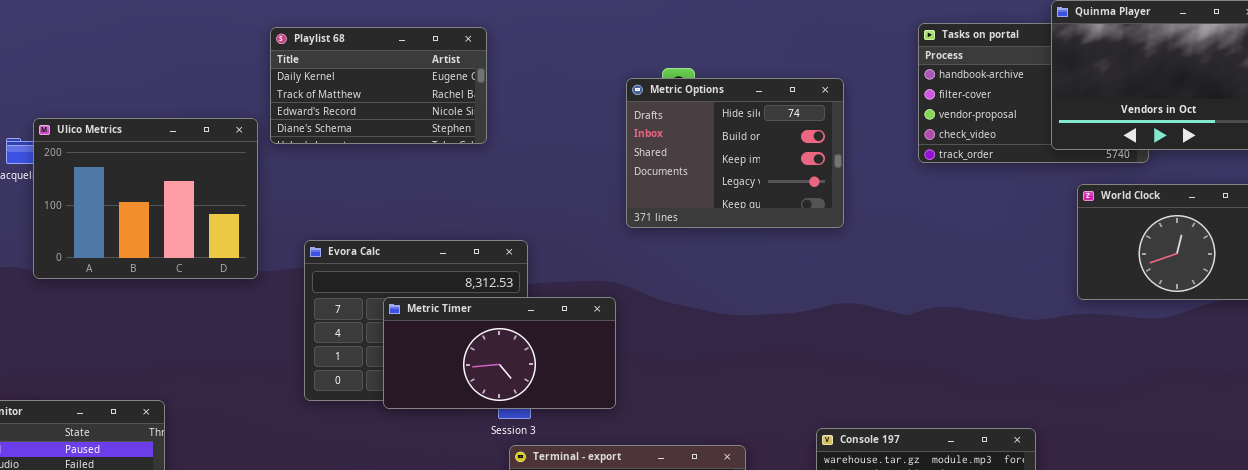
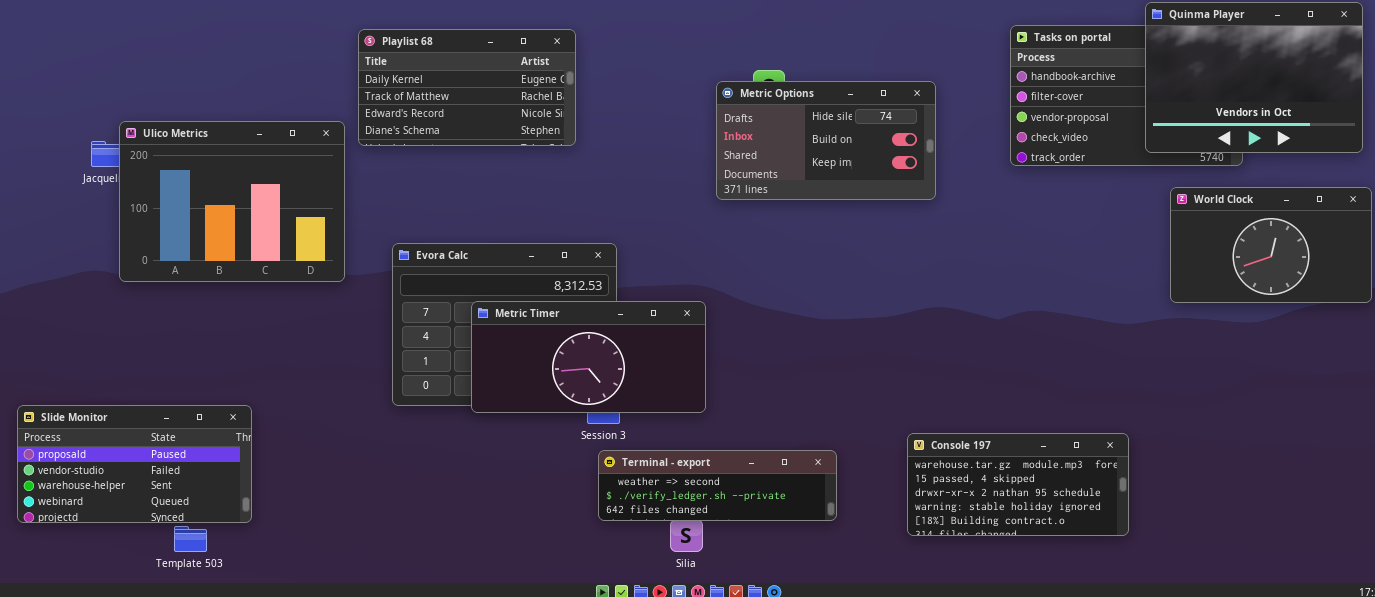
Metric Options: [626,78,844,228] -> [716,81,936,200], resized

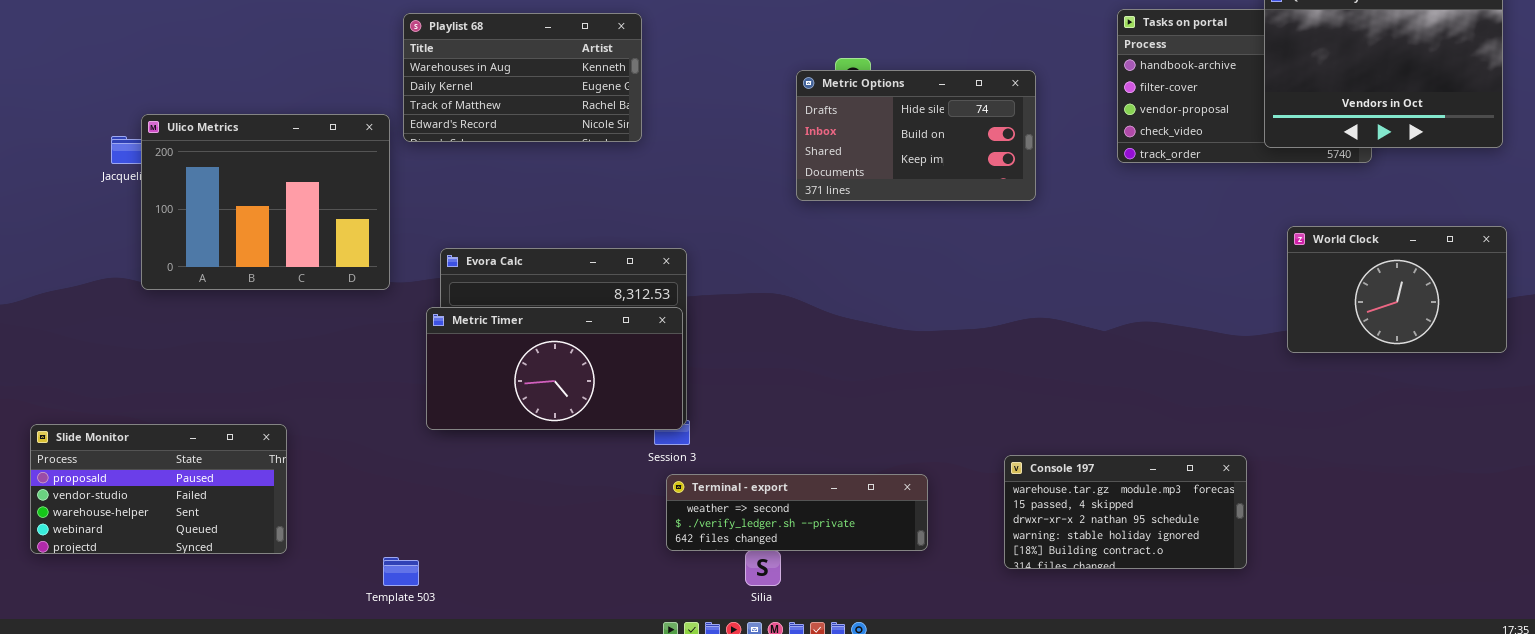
Playlist 68: [358,29,576,146] -> [403,13,642,142], scrolled up 1 row
World Clock: [1170,187,1372,303] -> [1287,226,1507,353], moved
Metric Timer: [471,301,706,413] -> [426,307,683,430], moved
Template 503: [174,526,207,552] -> [383,557,419,586], moved

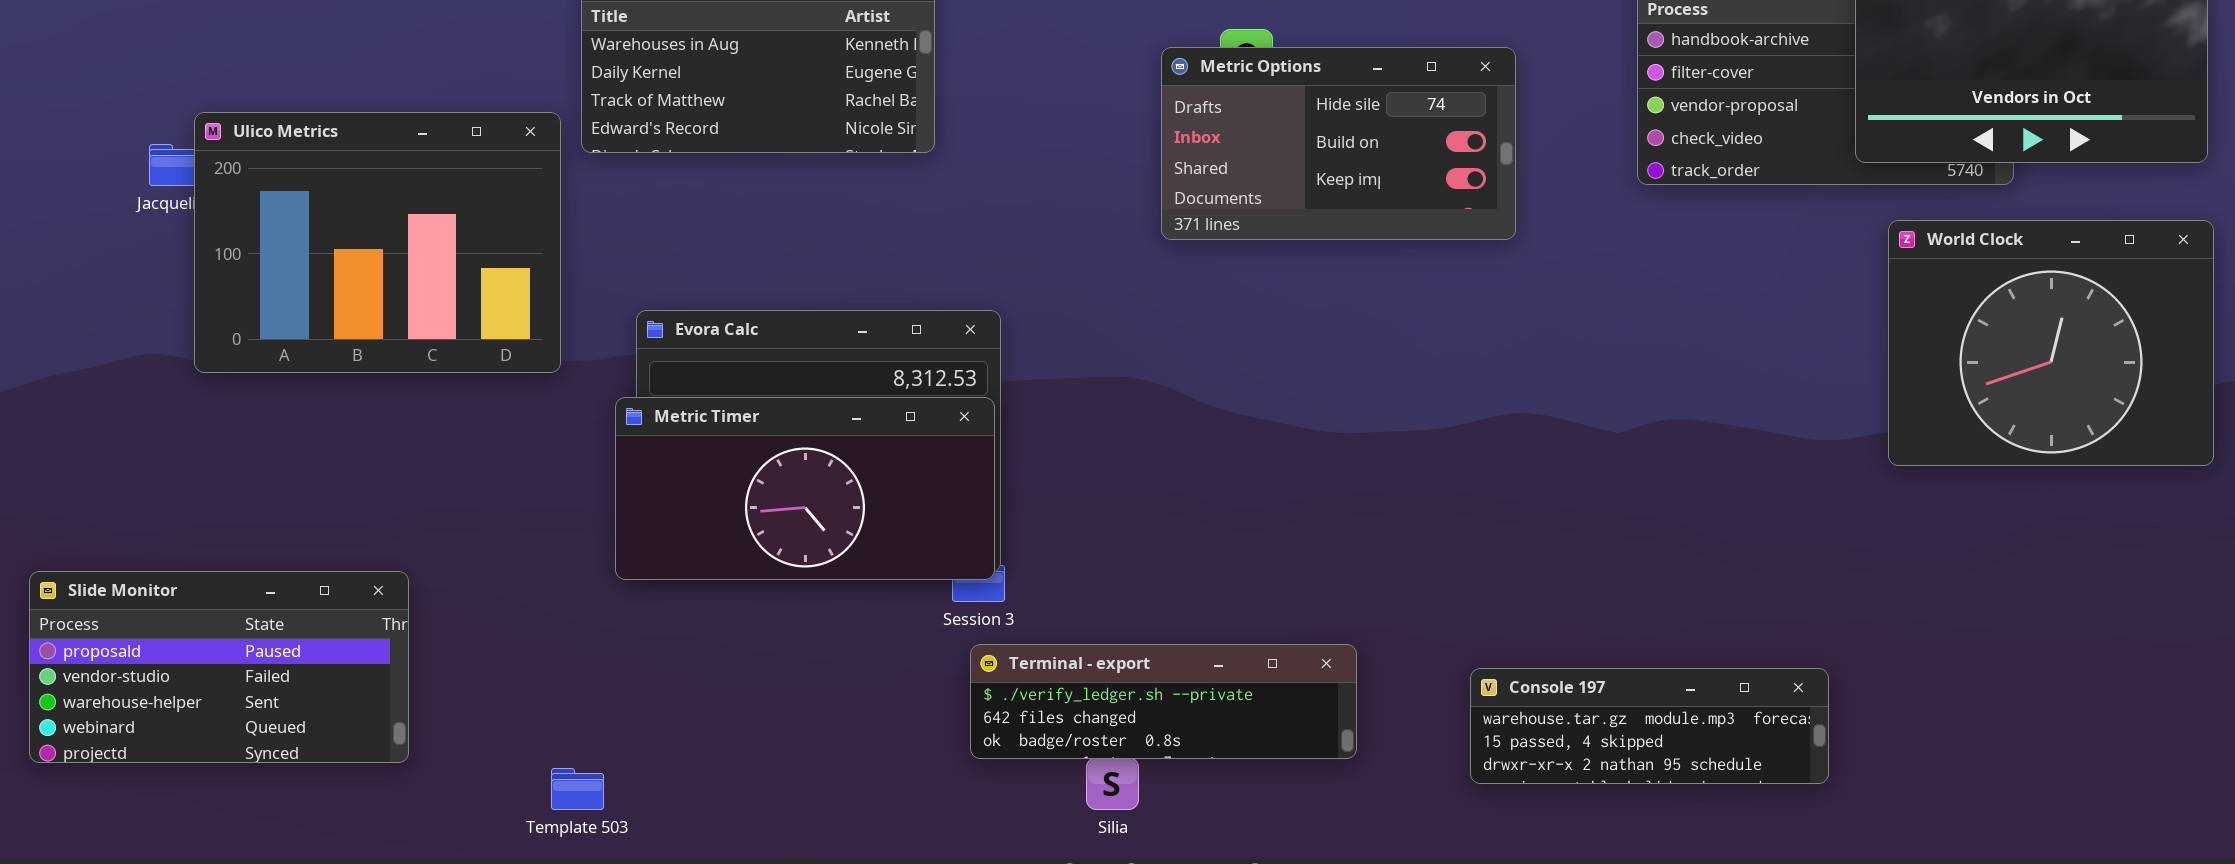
World Clock: [1287,226,1507,353] -> [1888,220,2214,466], resized
Console 197: [1004,455,1247,569] -> [1470,668,1829,784], resized
Terminal - export: [666,474,928,551] -> [970,644,1357,759], scrolled down 1 row

